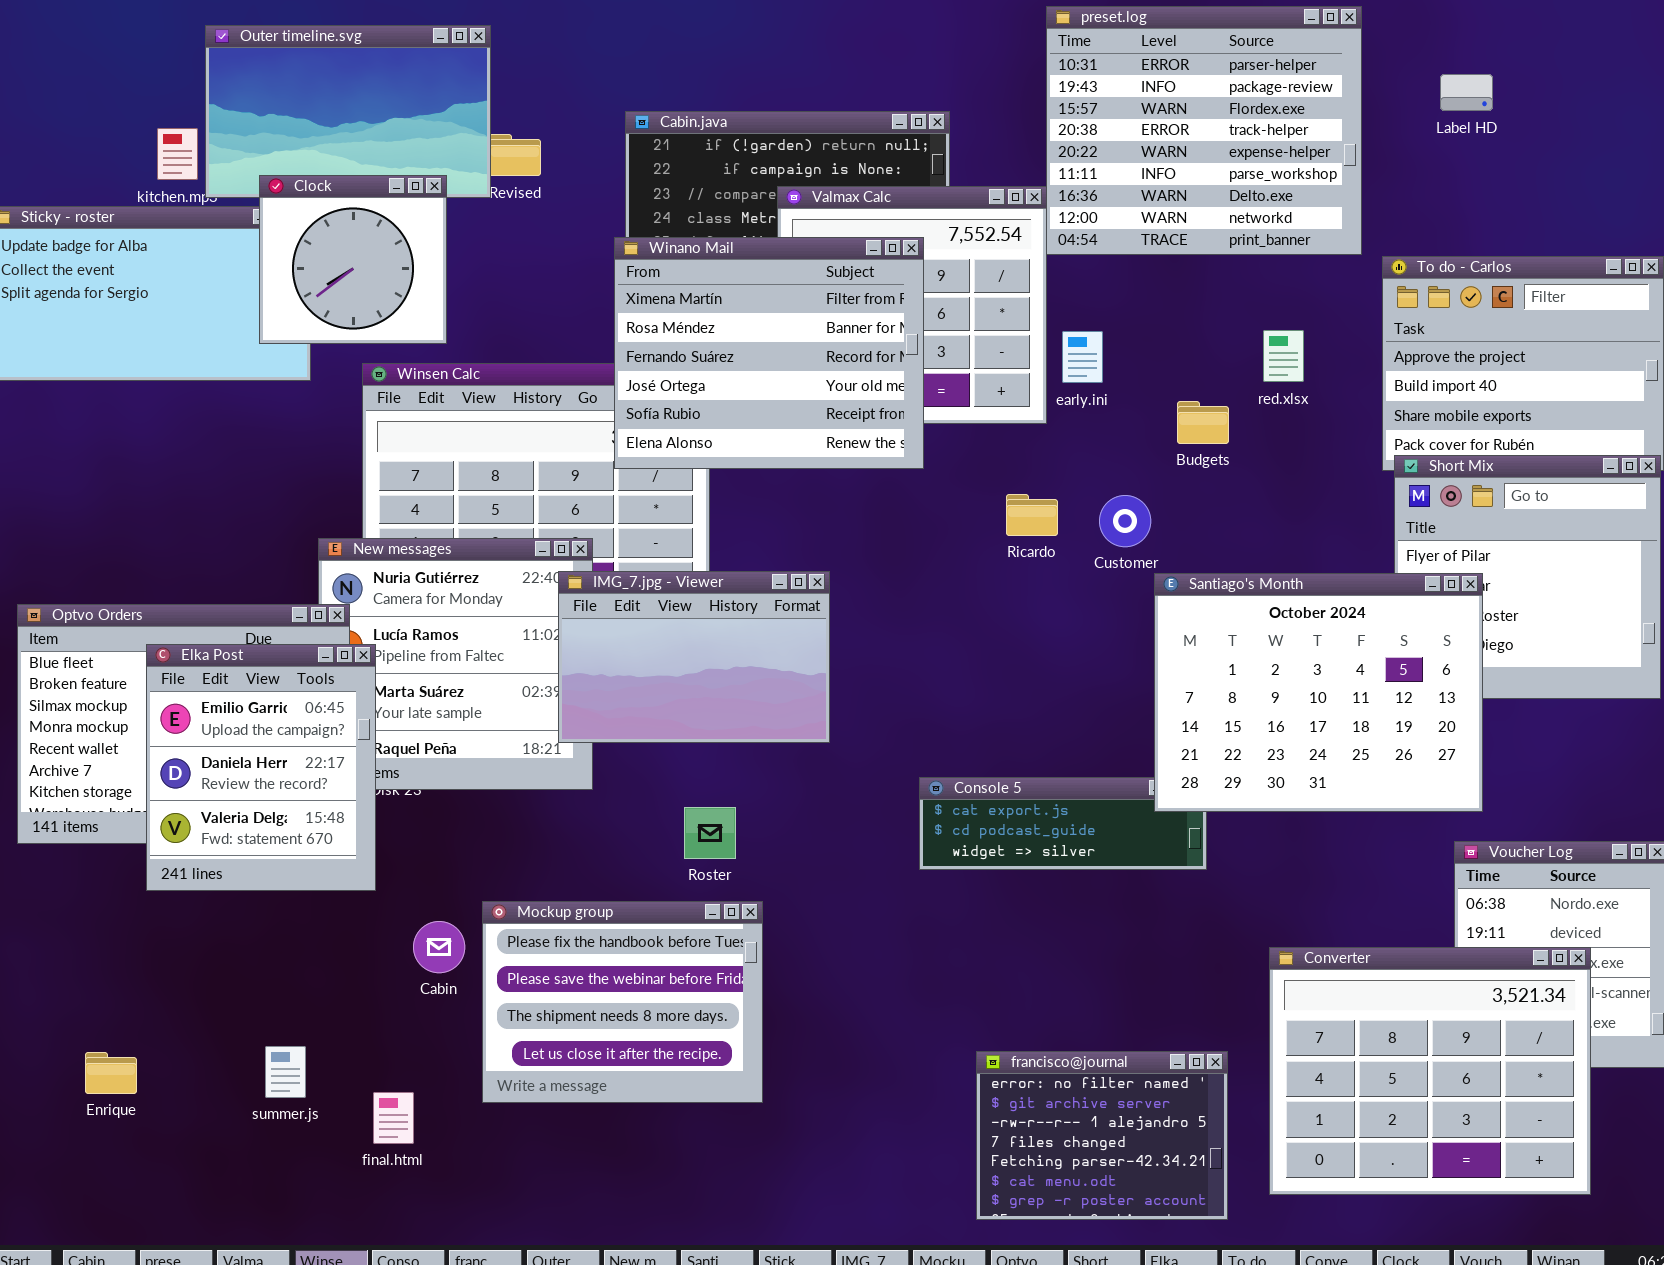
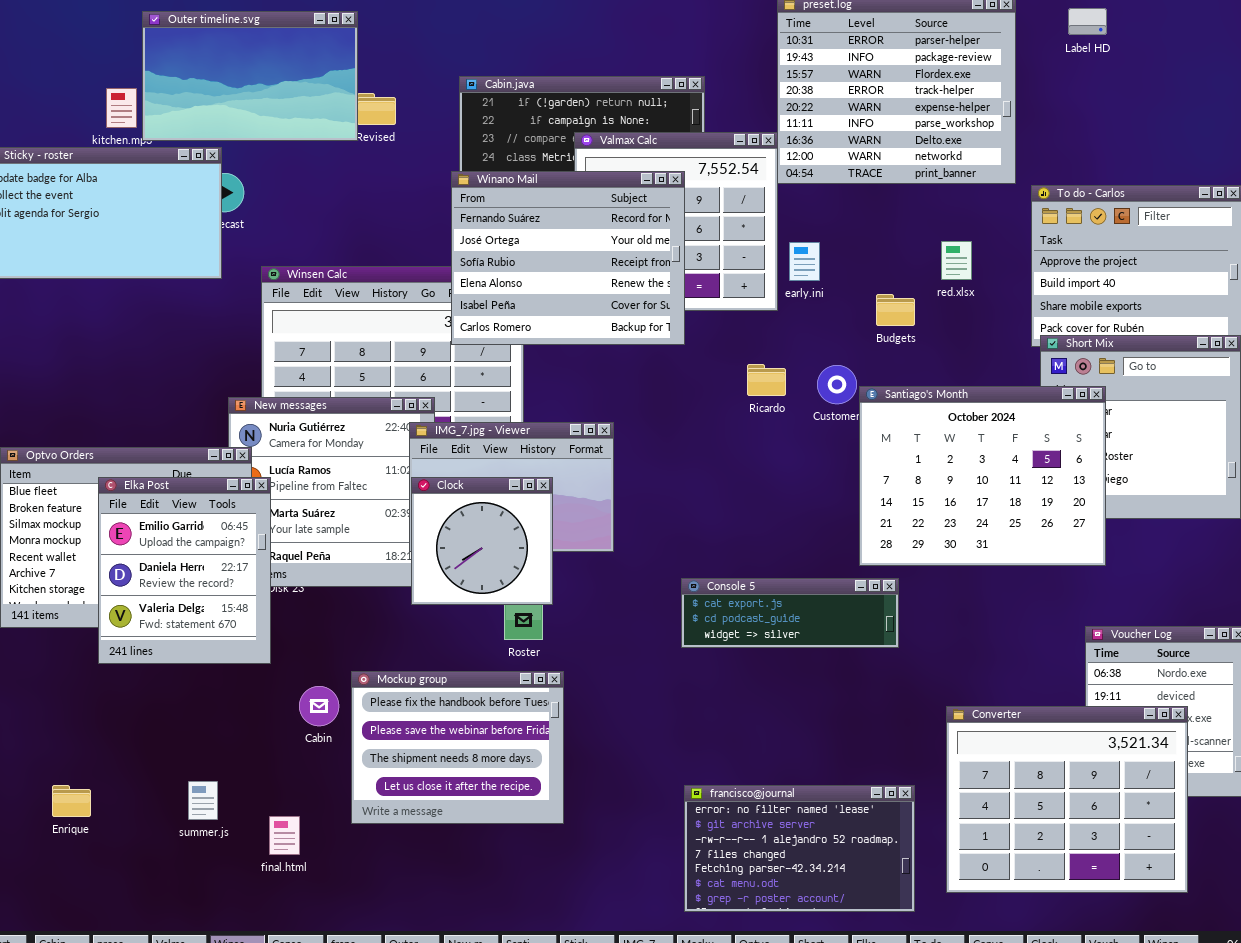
Label HD: [1440,74,1493,111] -> [1068,8,1107,35], moved
Clock: [259,175,447,344] -> [411,477,553,605], moved
Winano Mail: [614,237,924,469] -> [451,171,685,345], scrolled down 2 rows
Santiago's Month: [1154,573,1483,812] -> [859,386,1106,566], moved
francisco@journal: [976,1051,1228,1220] -> [684,785,915,912], resized

